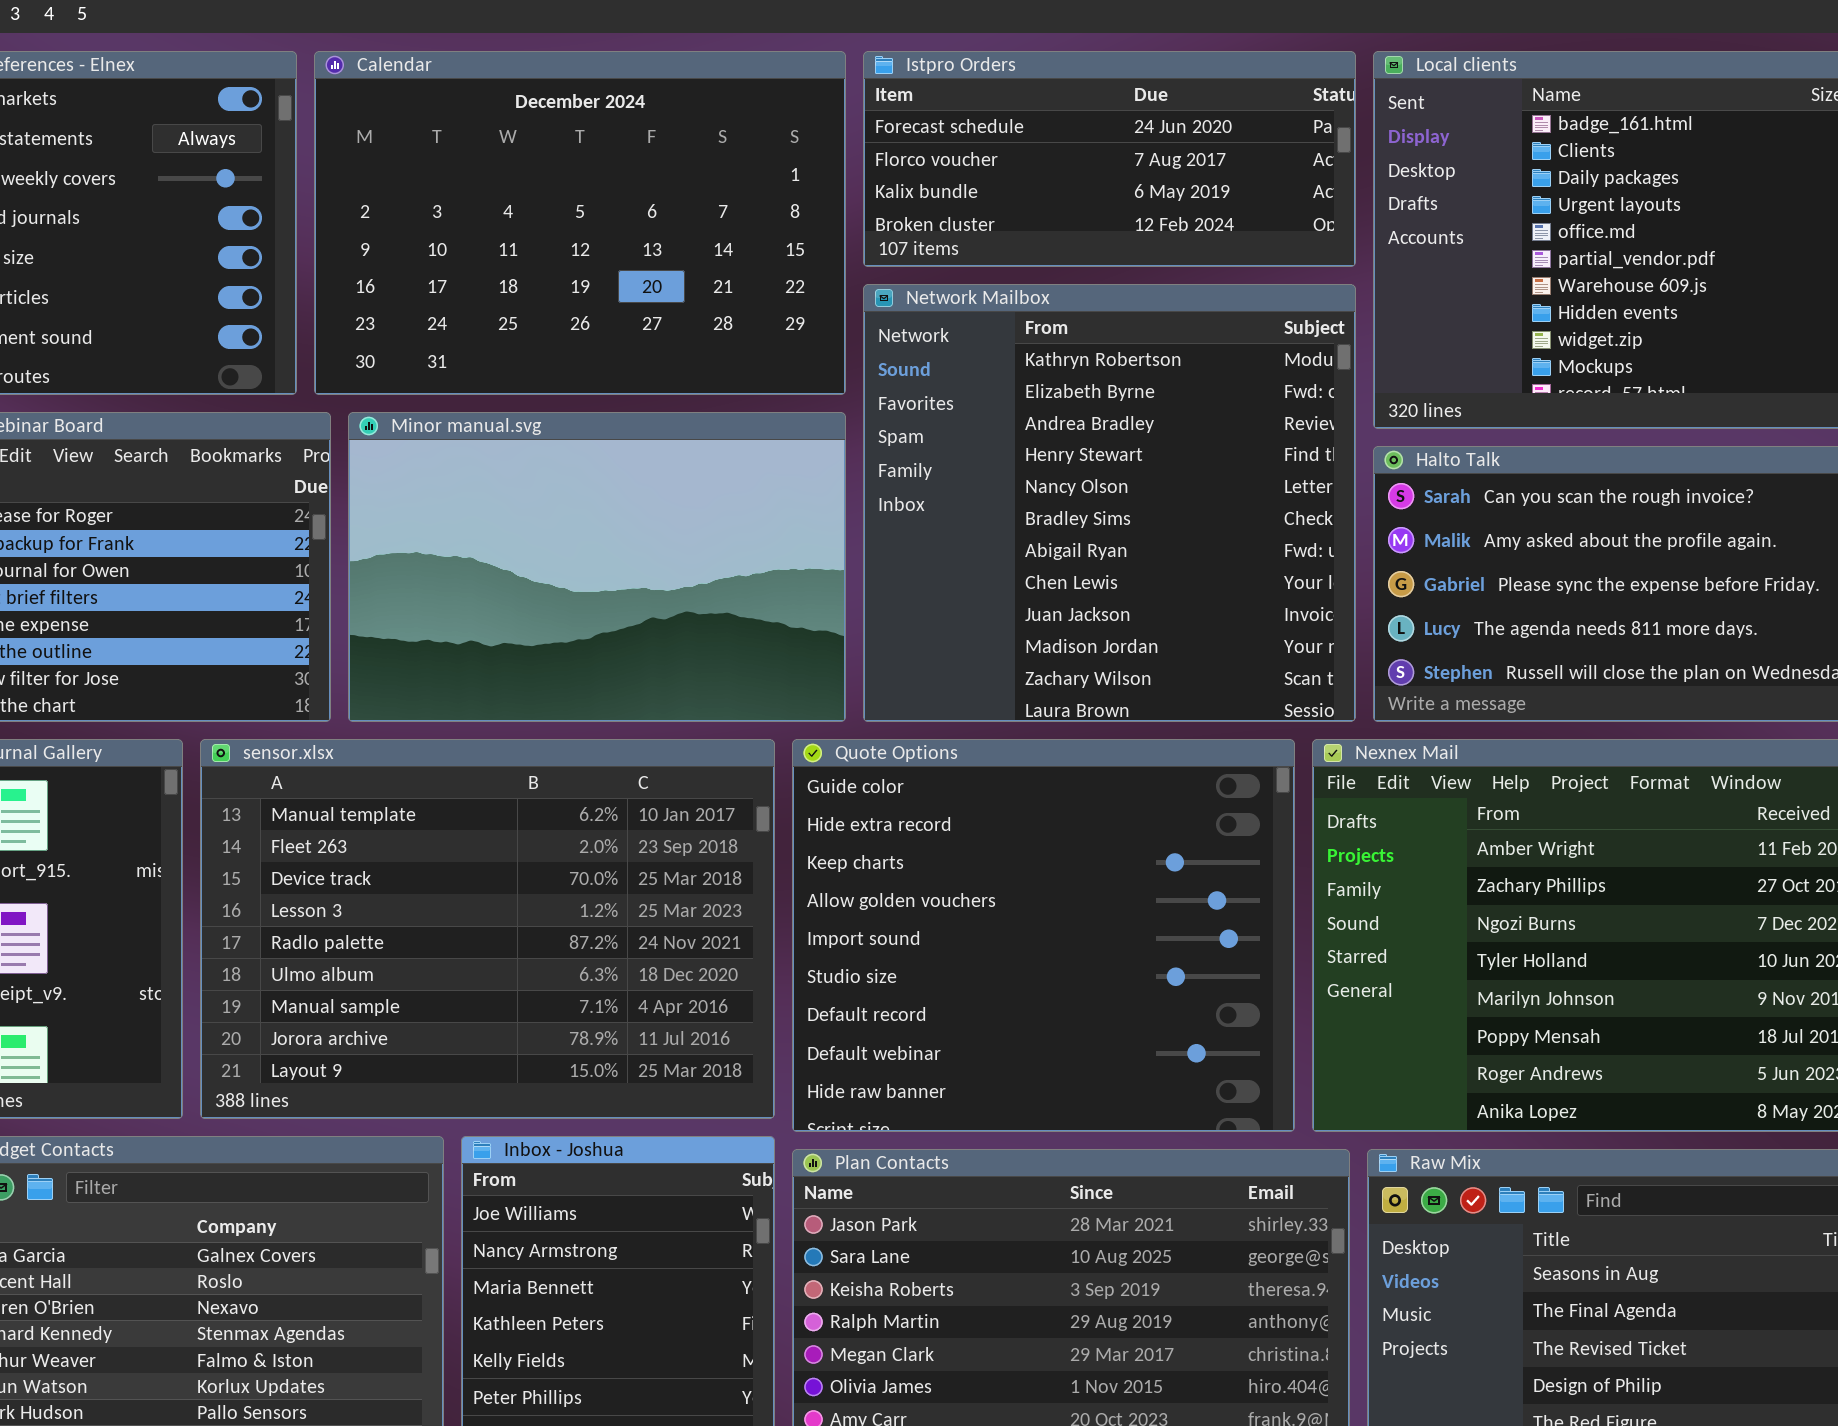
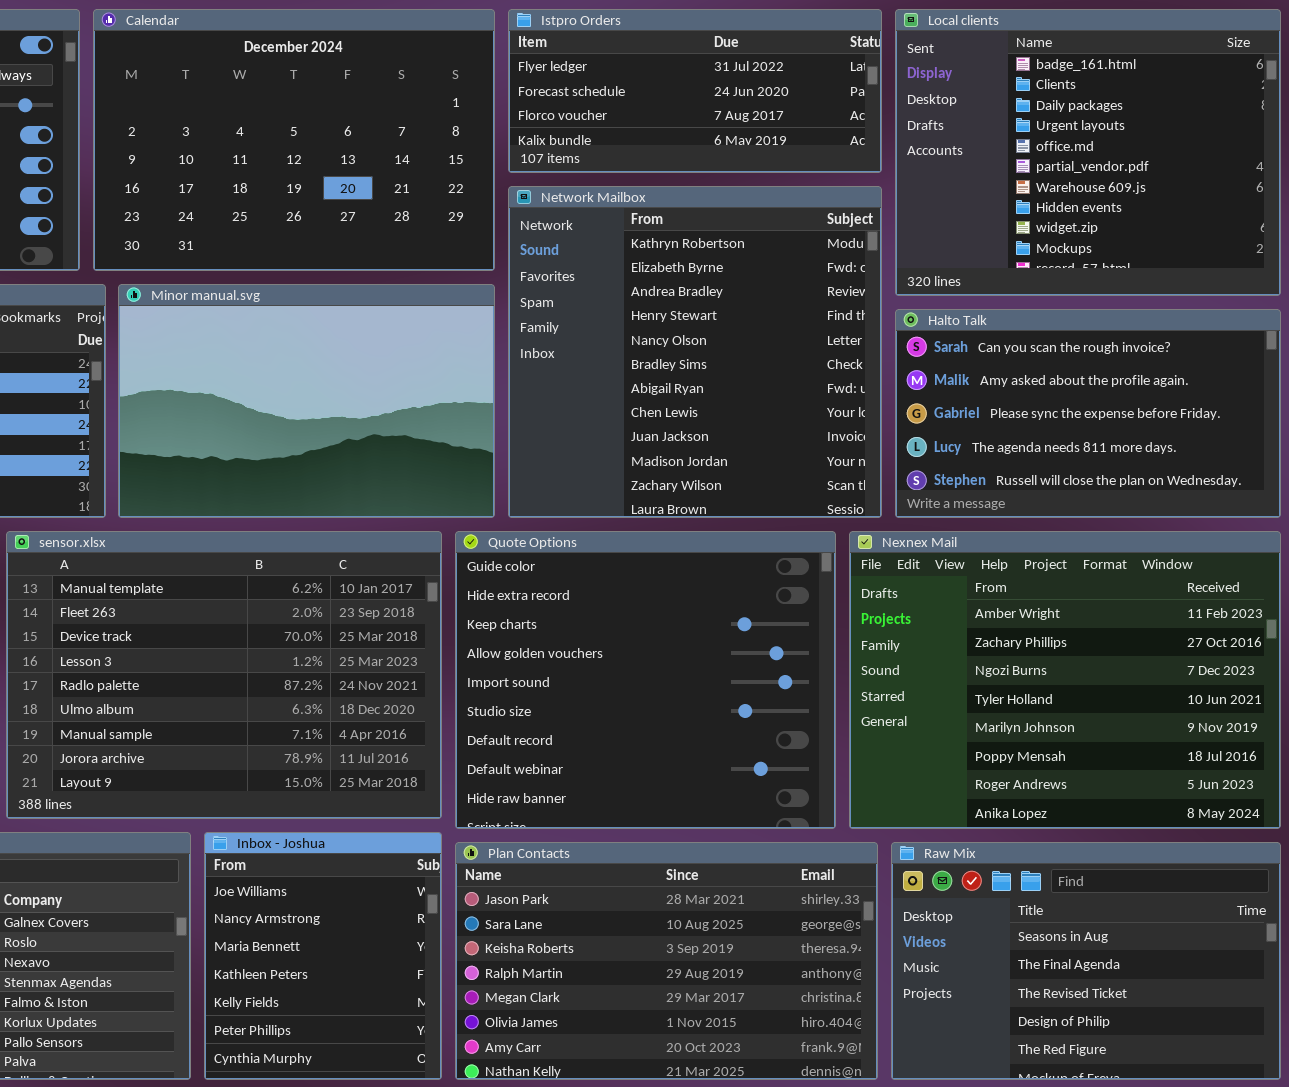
Istpro Orders: [863,51,1356,267] -> [508,9,882,173], scrolled up 1 row

